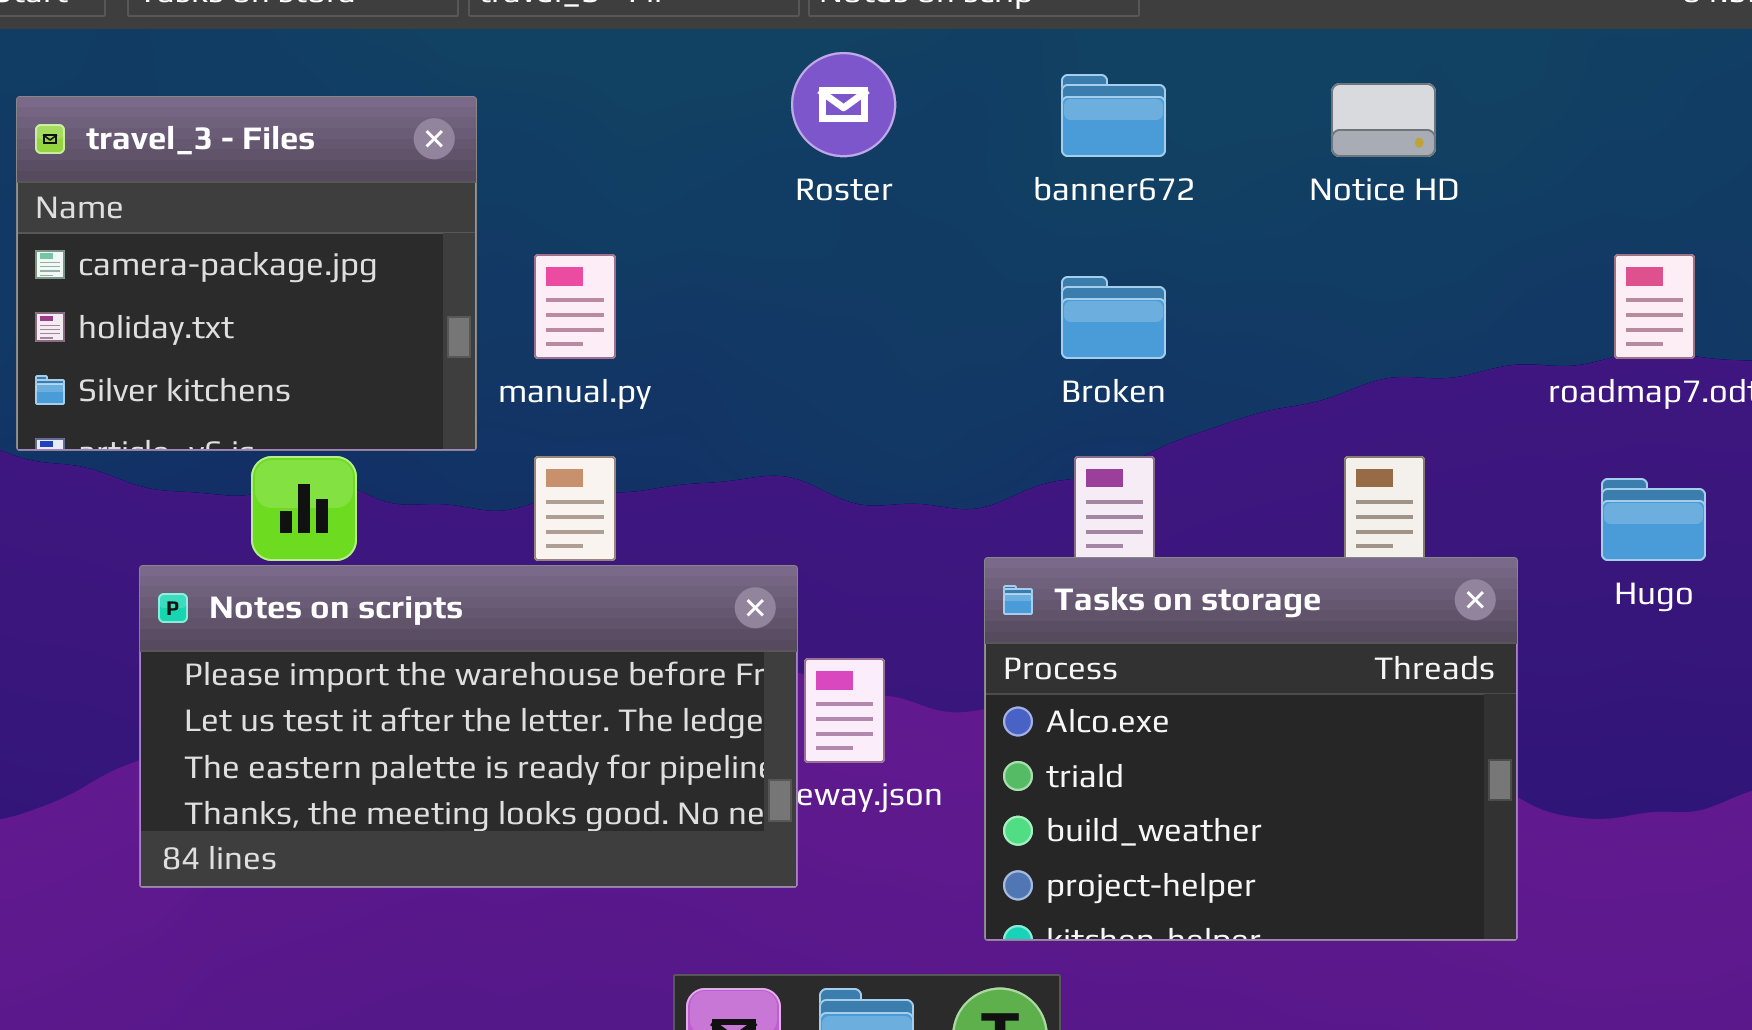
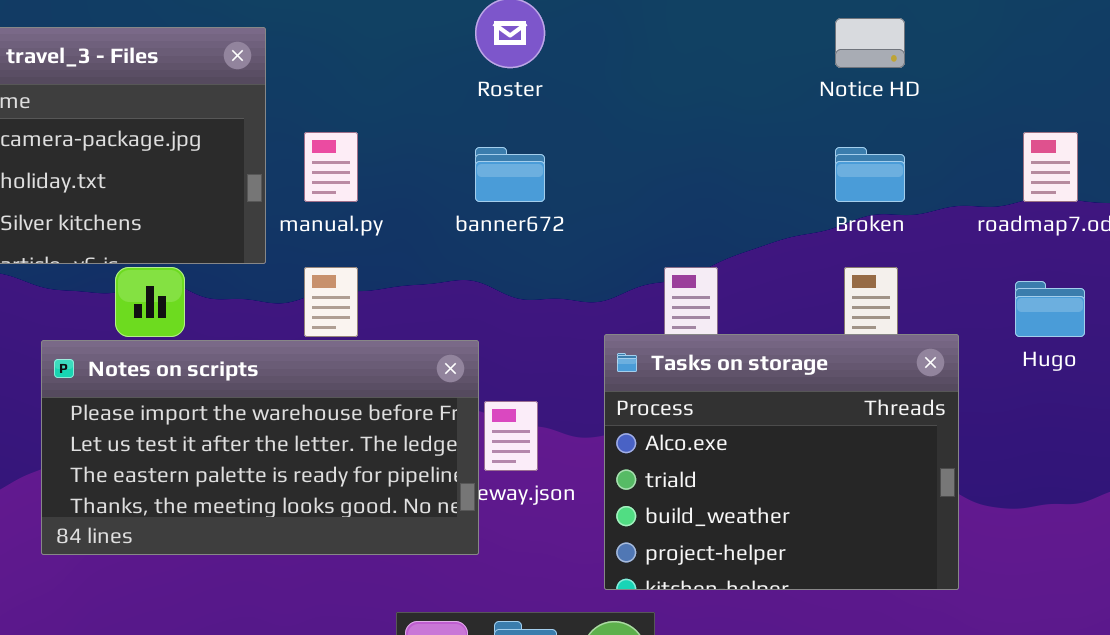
banner672: [1061,74,1166,157] -> [475,147,545,202], moved
Broken: [1061,276,1166,359] -> [835,147,905,202], moved

